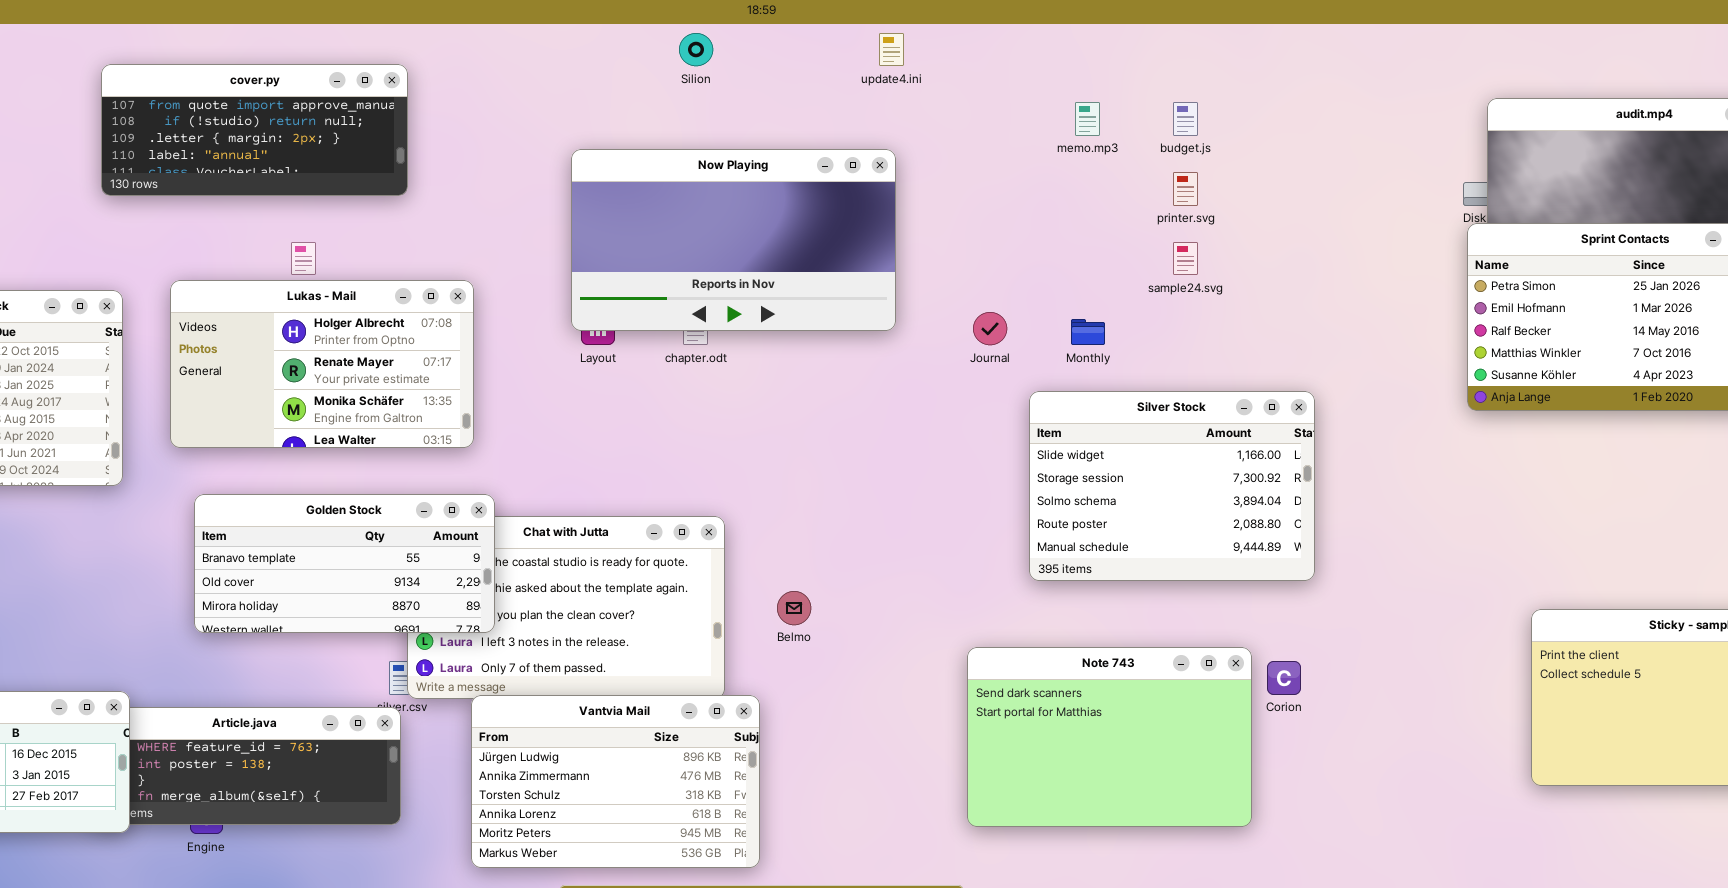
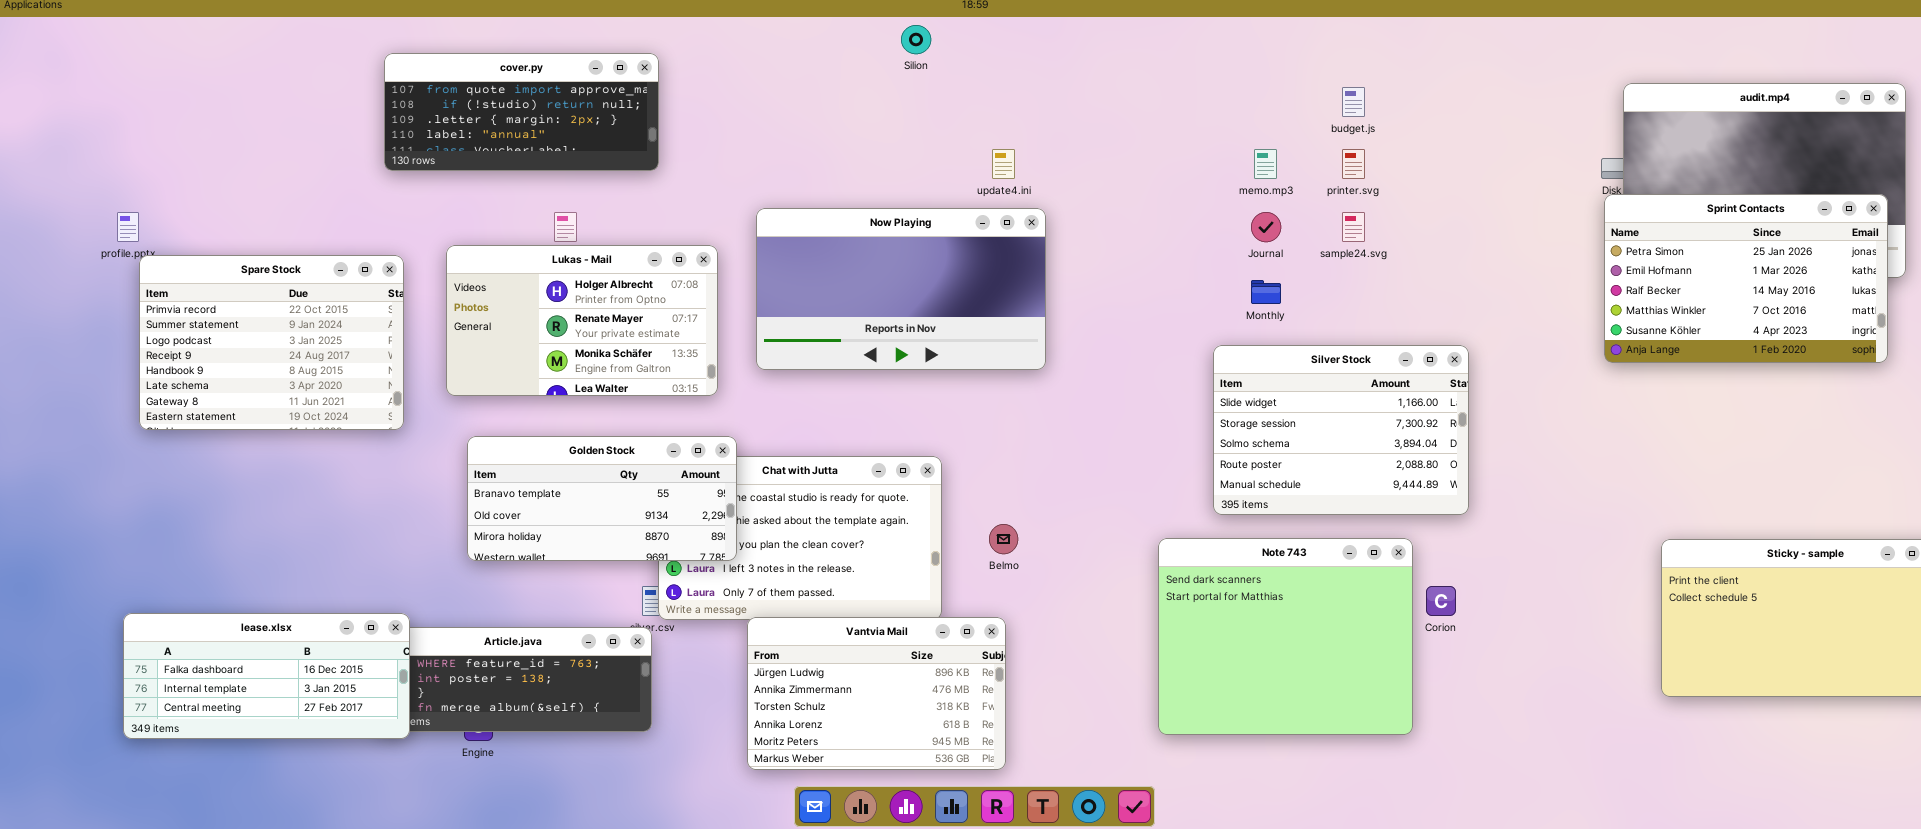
update4.ini: [879,33,904,66] -> [992,149,1015,179], moved
memo.mp3: [1075,102,1100,136] -> [1254,149,1277,179], moved
Now Playing: [571,149,896,331] -> [756,208,1046,370], moved
Journal: [973,312,1007,345] -> [1251,212,1281,242], moved
Note 743: [967,647,1252,827] -> [1158,538,1413,735], resized
Vantvia Mail: [471,695,760,868] -> [747,617,1006,770], moved

